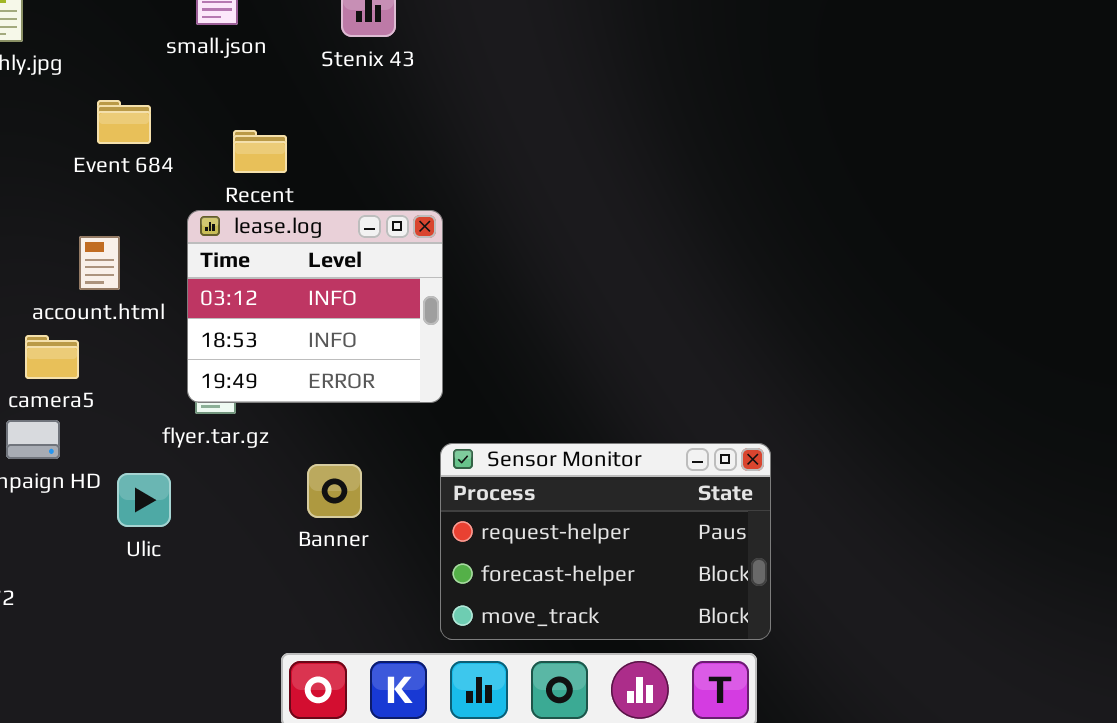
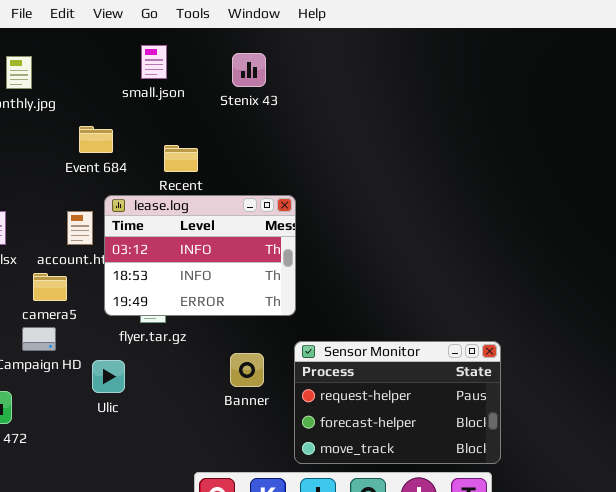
lease.log: [187,210,443,403] -> [104,195,296,316], resized
Banner: [307,464,362,518] -> [230,353,264,387], moved

